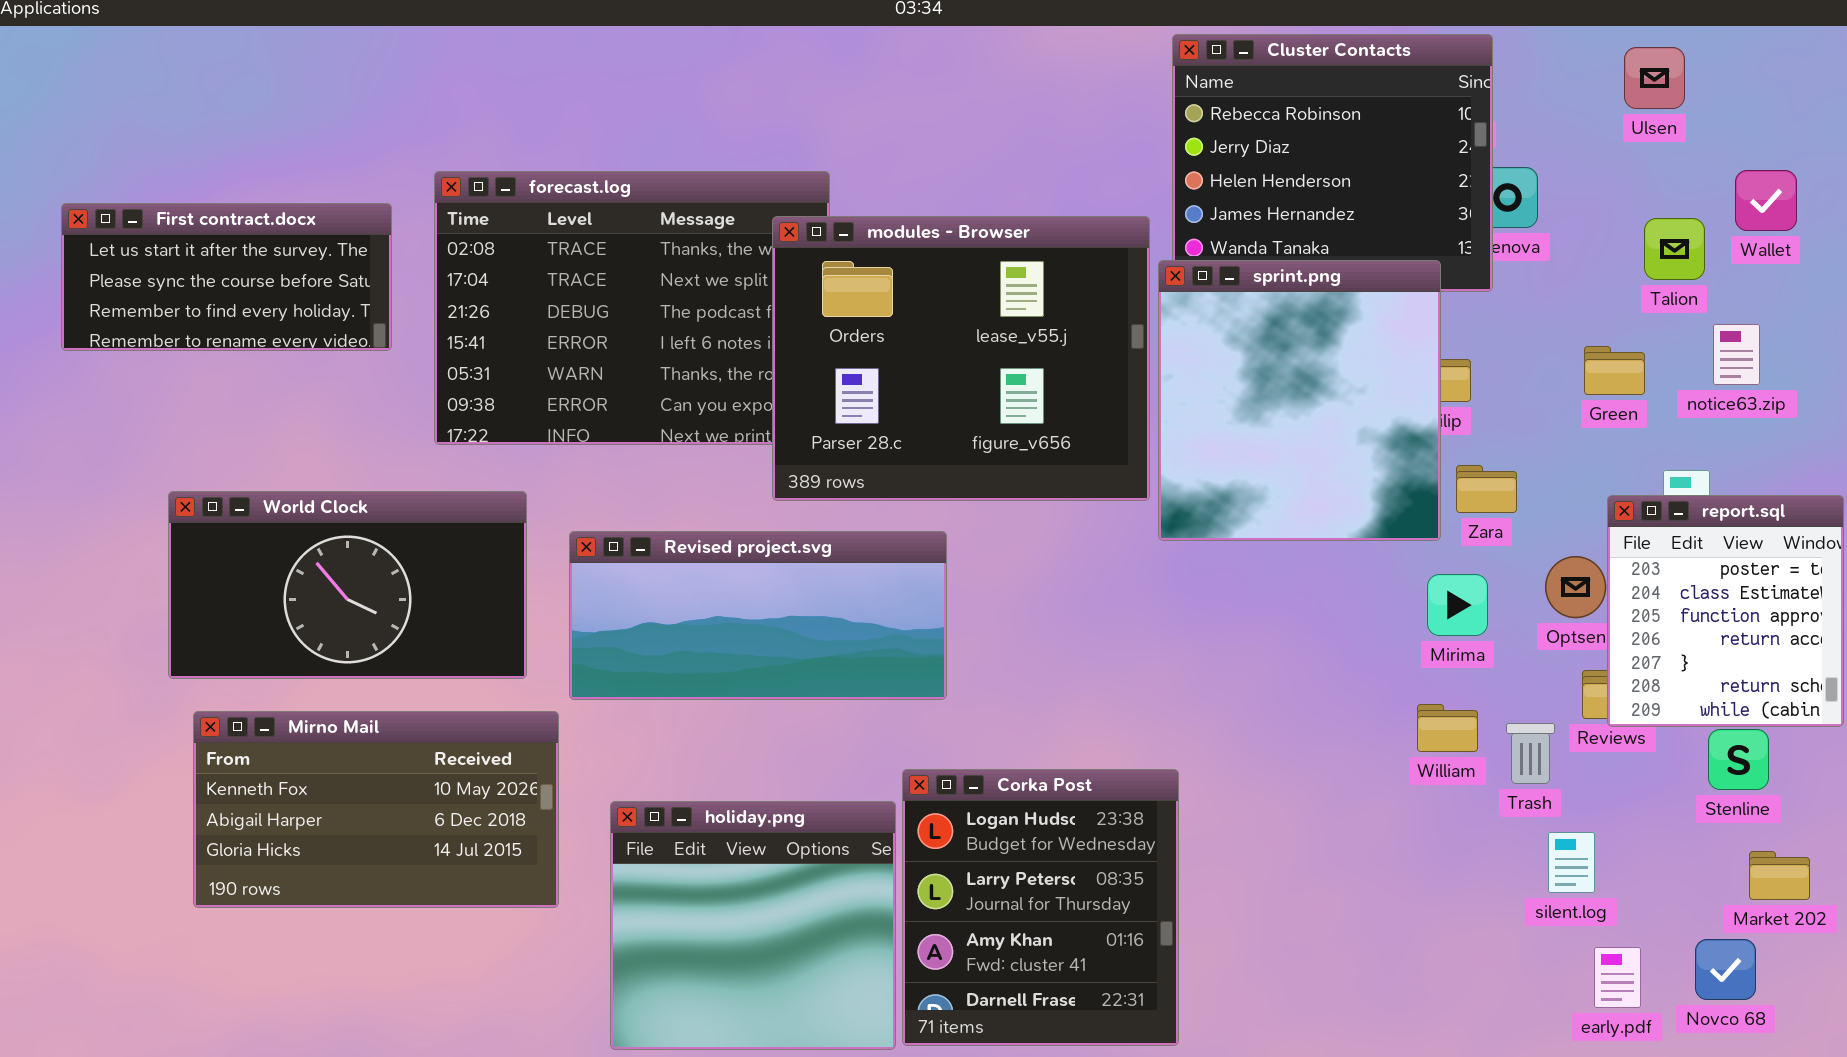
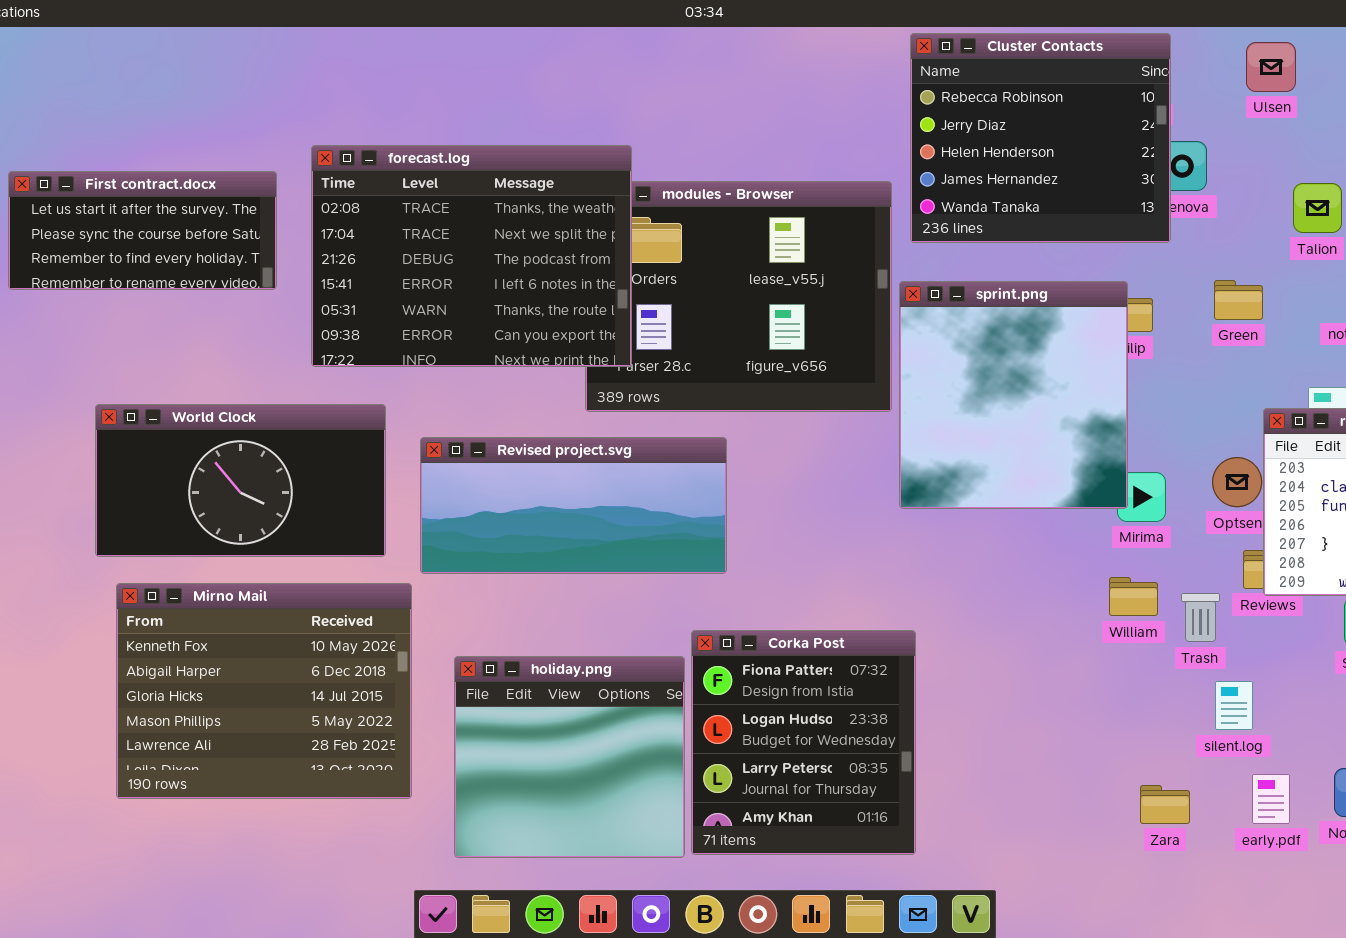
Ulsen: [1624,47,1685,109] -> [1246,42,1296,92], moved
forecast.log: [434,171,830,445] -> [311,145,632,367], raised
sprint.png: [1158,260,1441,541] -> [899,281,1128,509], moved
Green: [1584,346,1645,395] -> [1214,280,1263,320], moved
Zara: [1456,465,1517,513] -> [1140,785,1190,824], moved
Mirno Mail: [193,711,559,908] -> [116,583,412,799], resized
Corka Post: [902,769,1179,1046] -> [691,630,916,855], scrolled up 1 row

